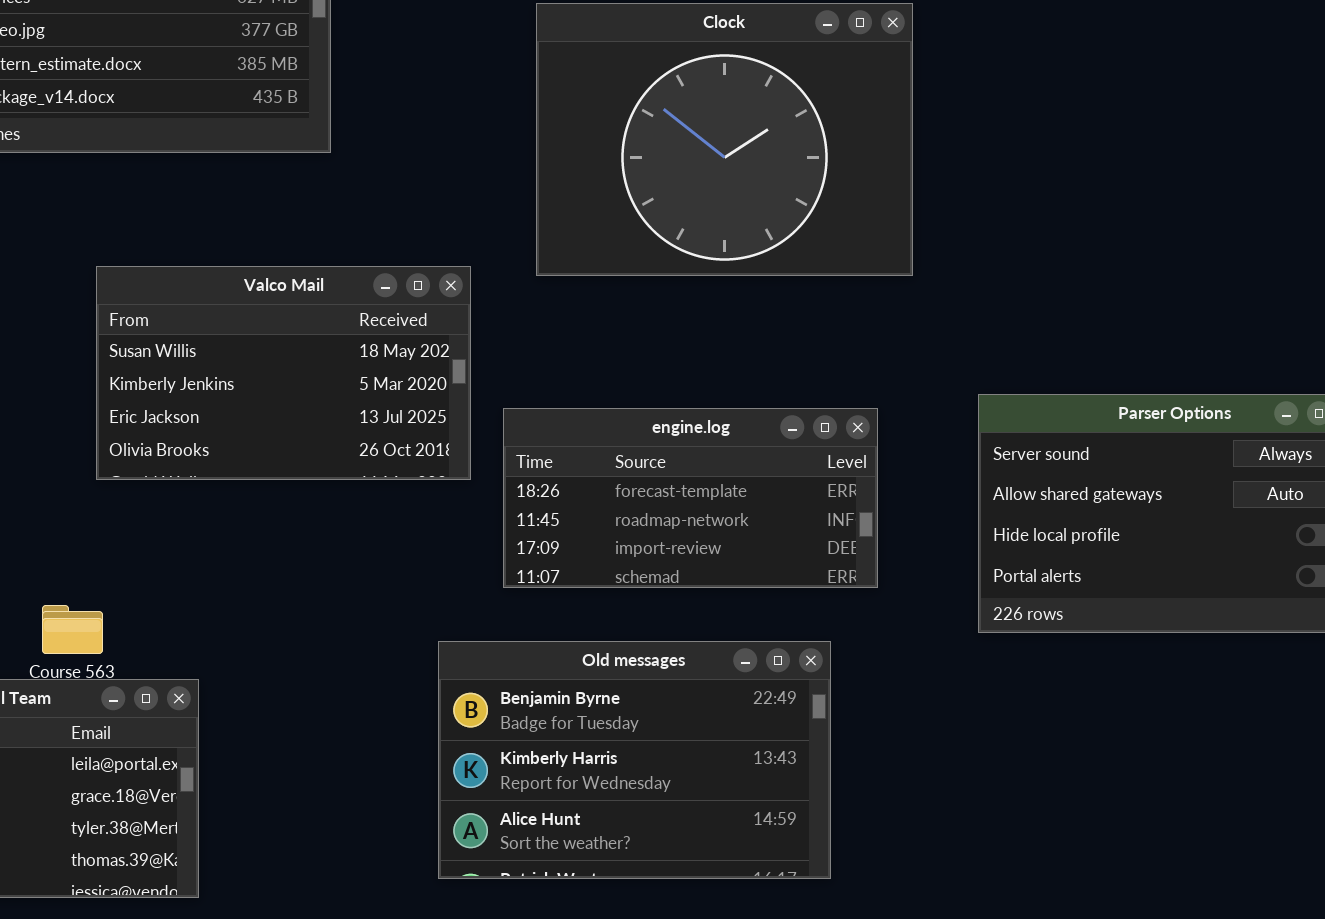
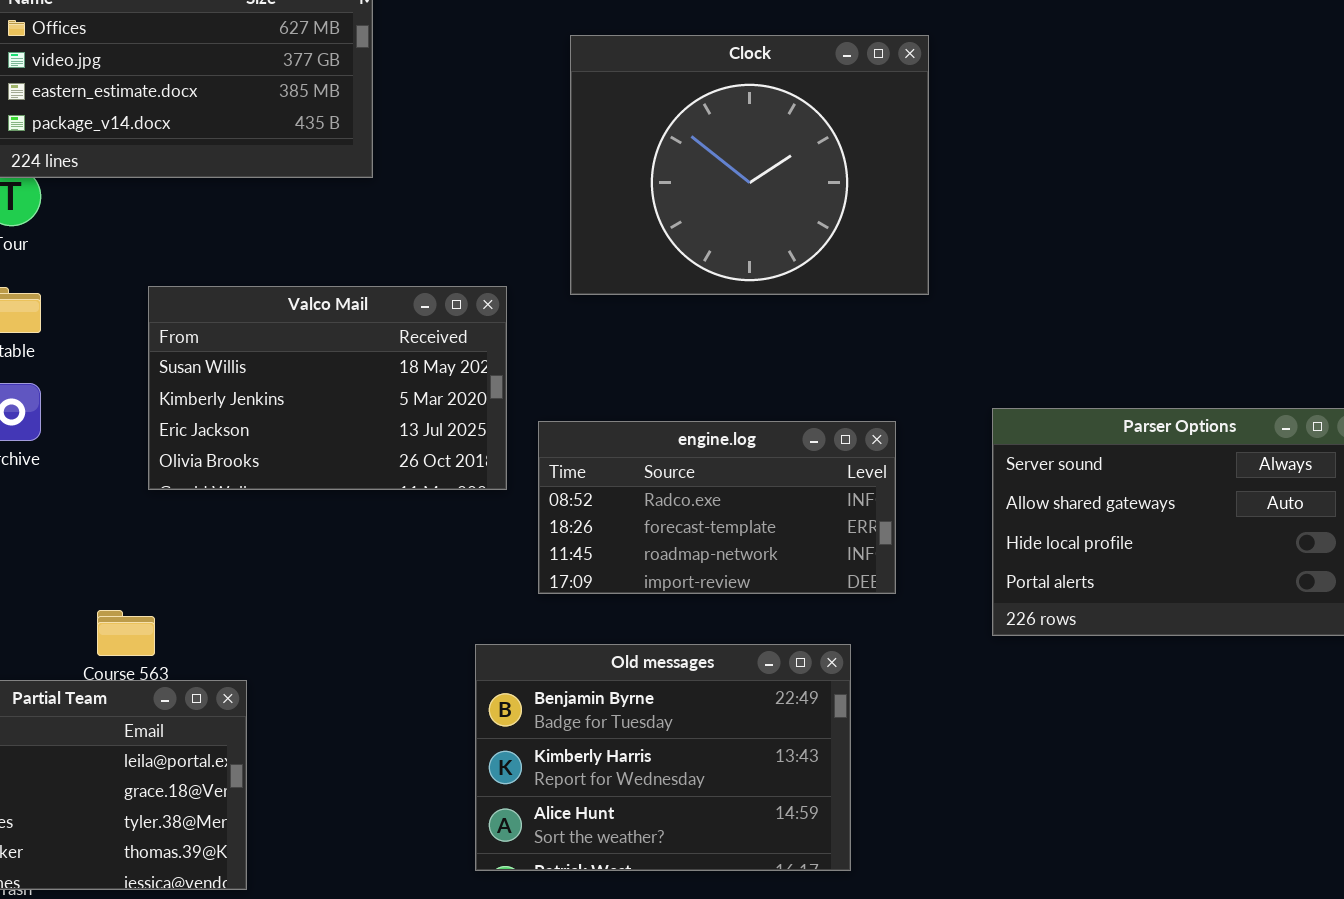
engine.log: [503,408,878,588] -> [538,421,896,594], scrolled up 1 row

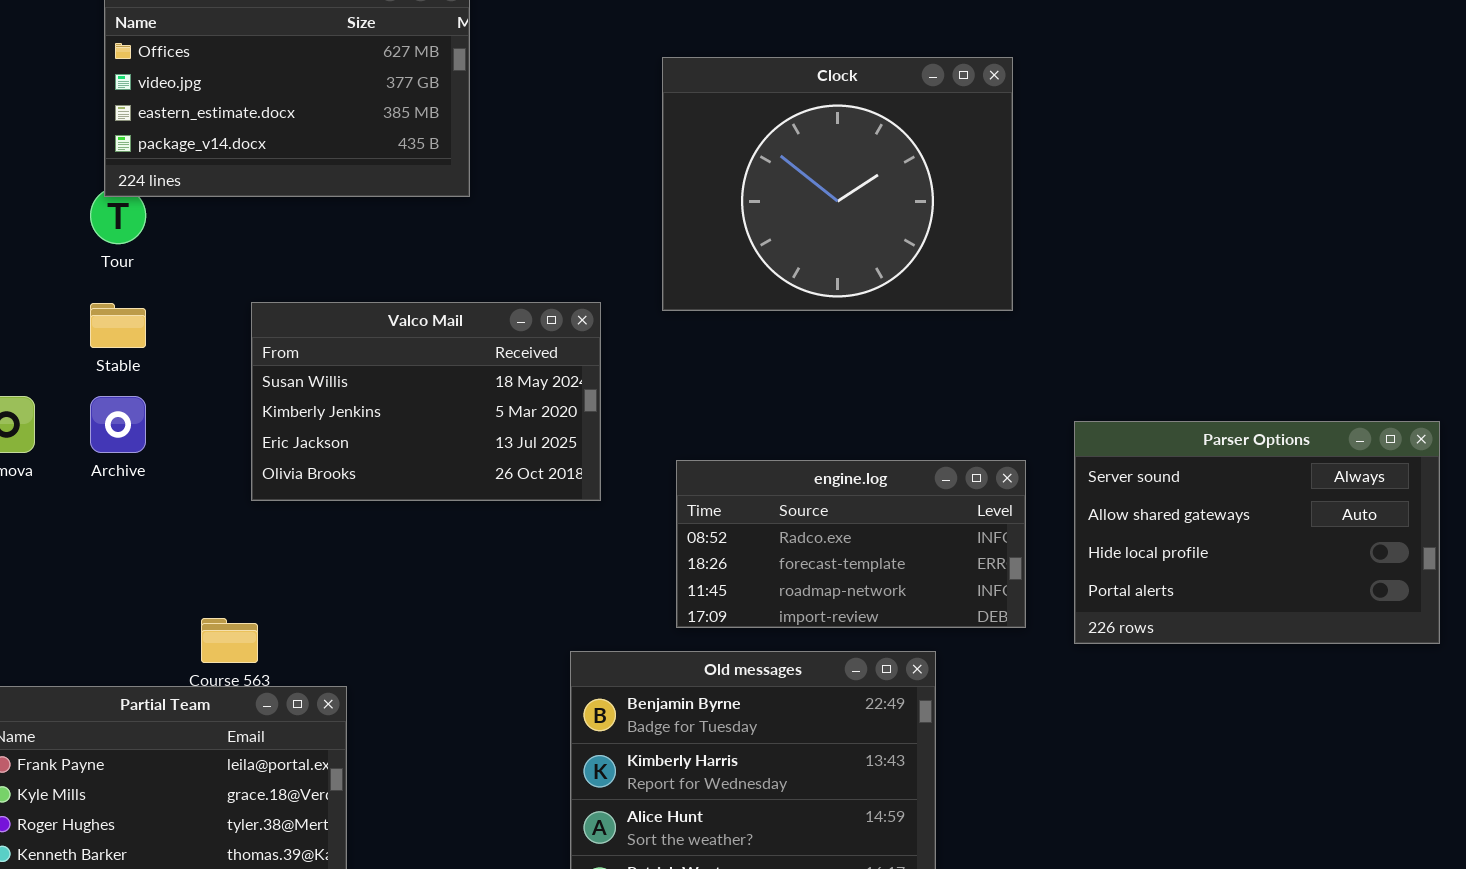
engine.log: [538,421,896,594] -> [676,460,1026,628], moved

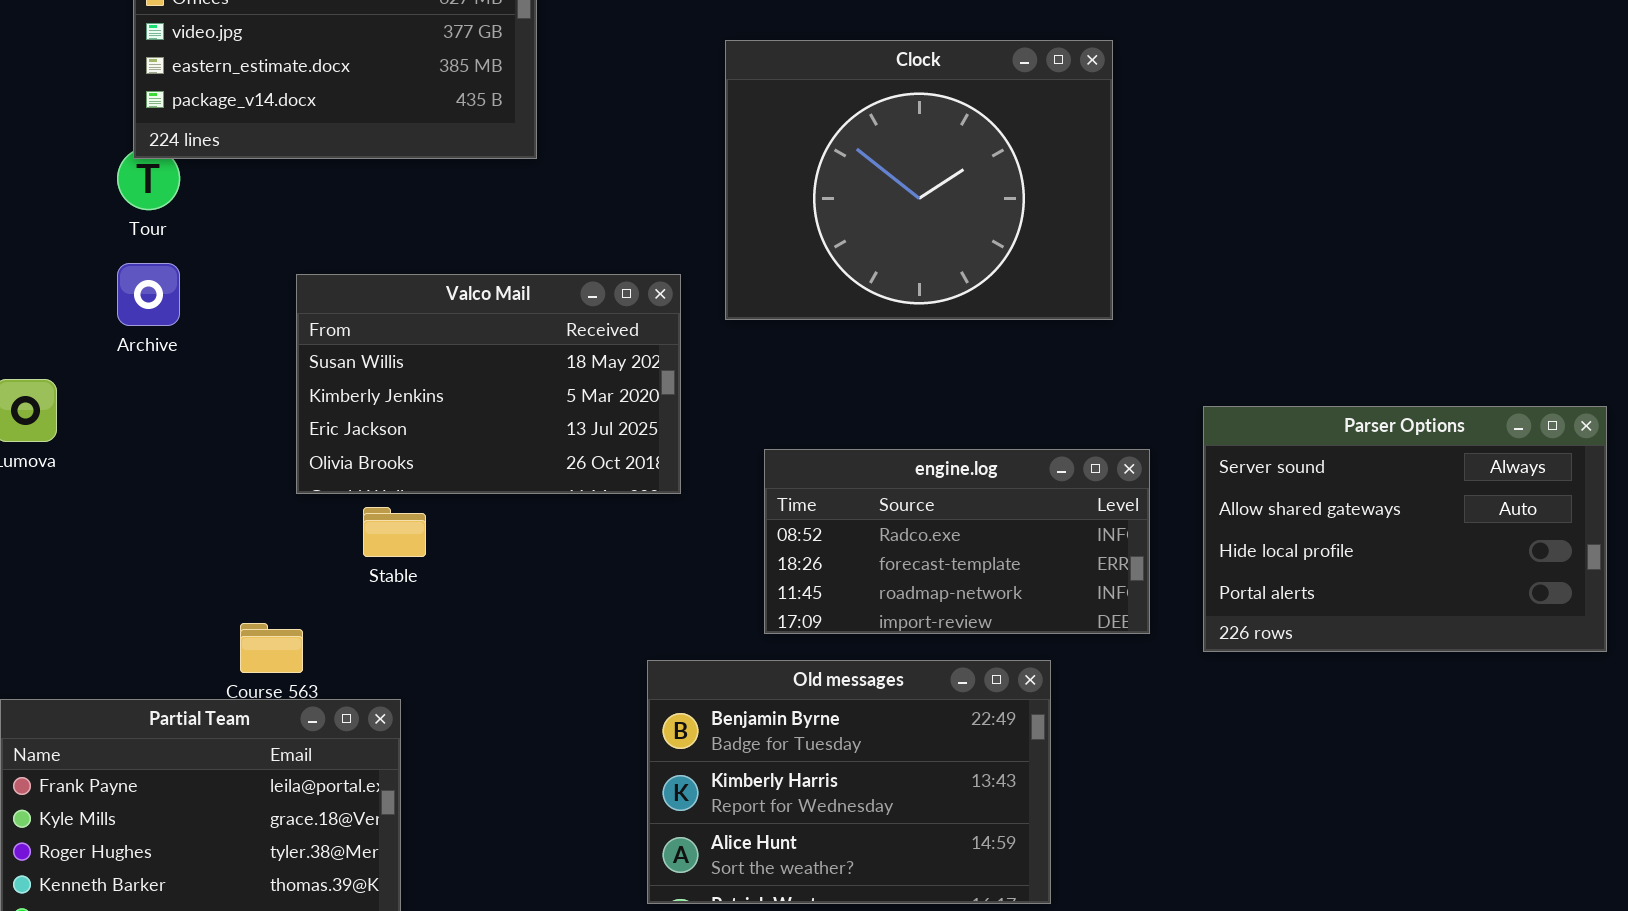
Clock: [662,57,1013,311] -> [725,40,1113,320], moved
Stable: [90,303,146,348] -> [363,507,426,557], moved
Archive: [90,396,146,453] -> [117,263,180,326], moved

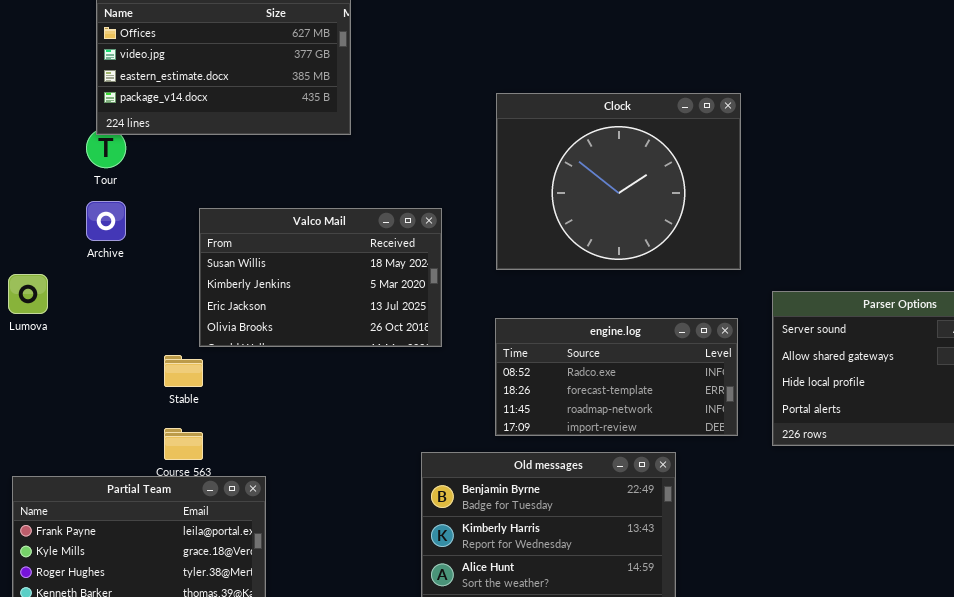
Clock: [725,40,1113,320] -> [496,93,741,270], moved
Stable: [363,507,426,557] -> [164,355,203,387], moved

